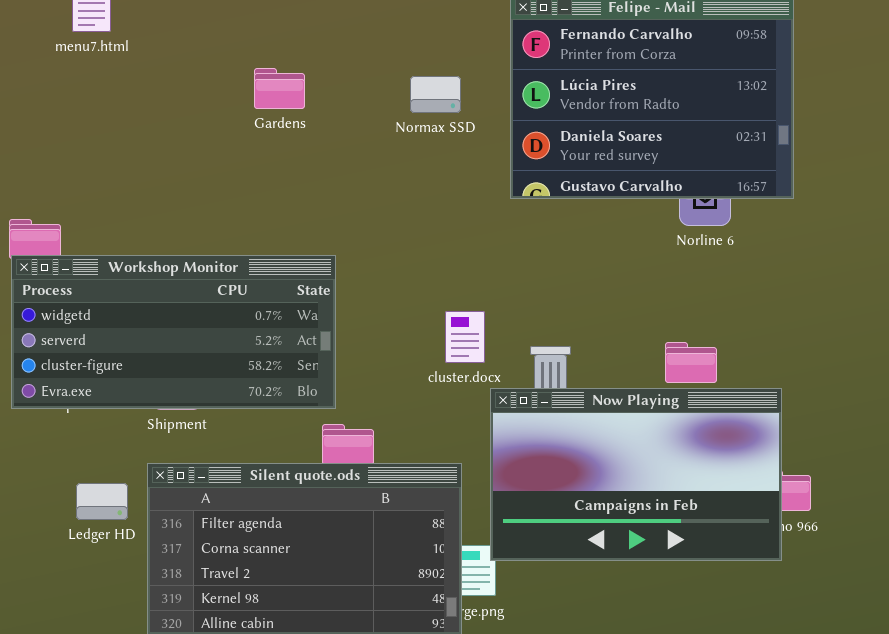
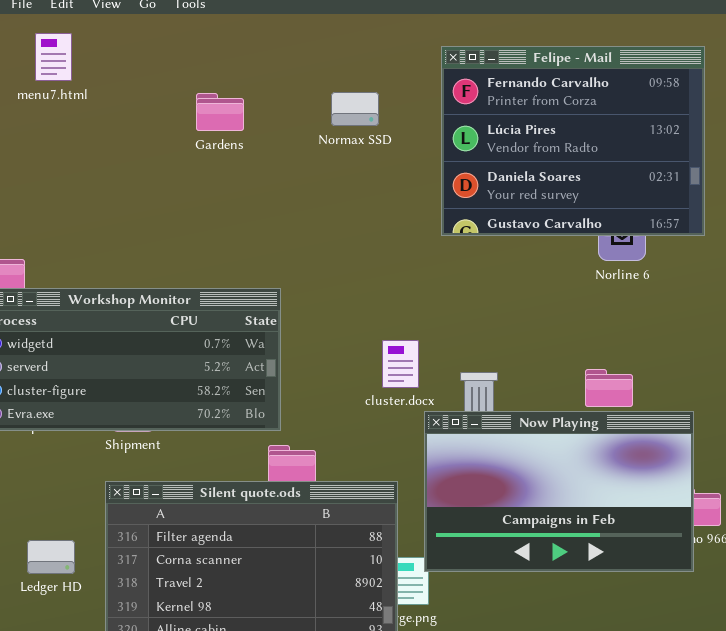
Gardens: [254,68,305,109] -> [196,93,244,131], moved
Normax SSD: [410,76,461,113] -> [331,92,379,126], moved
Ledger HD: [76,483,128,520] -> [27,540,75,574], moved

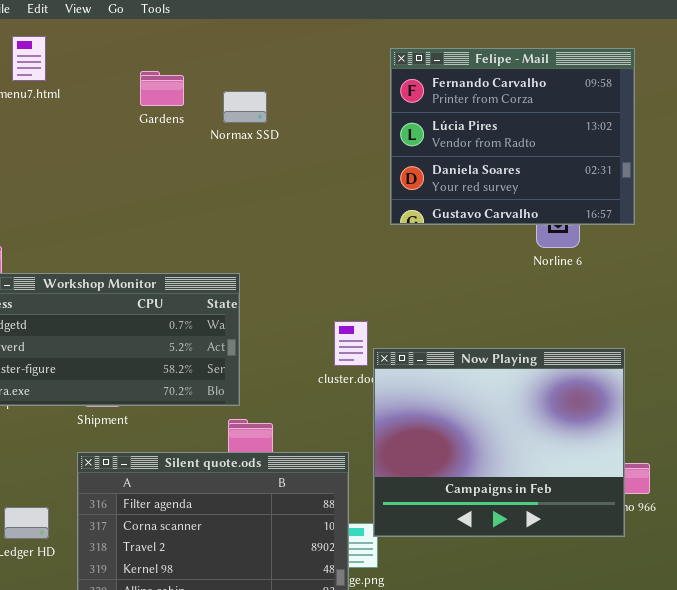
Normax SSD: [331,92,379,126] -> [223,91,267,123], moved
Gardens: [196,93,244,131] -> [140,71,184,106], moved
Now Playing: [424,411,694,572] -> [373,348,625,537], resized

